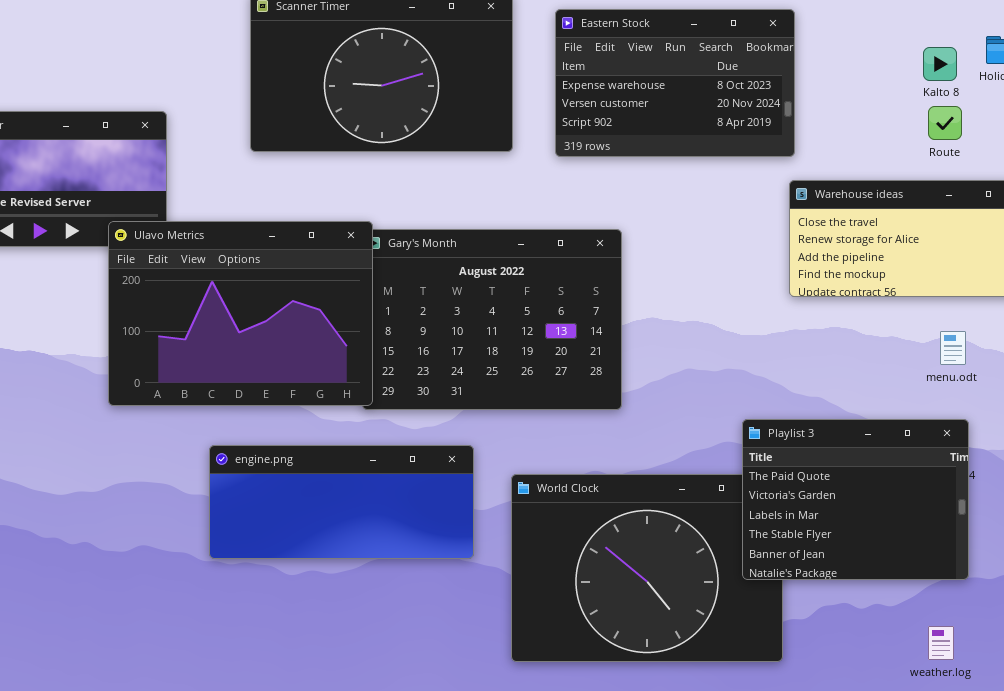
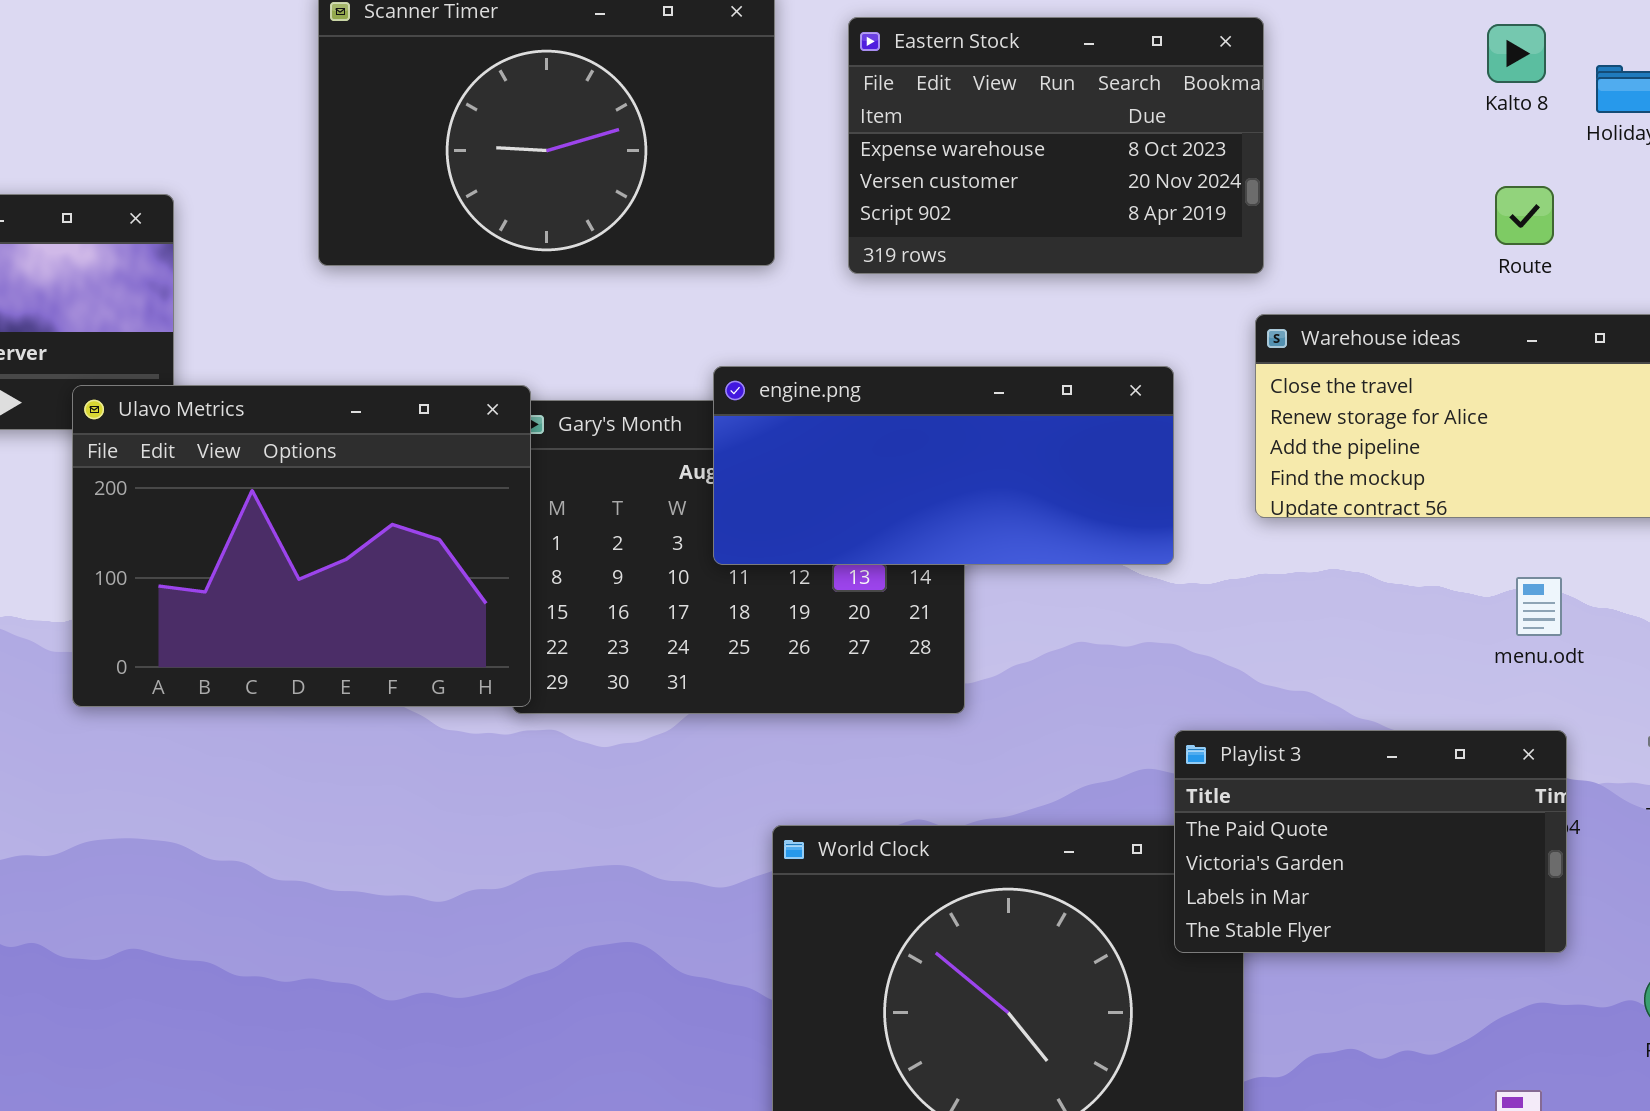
Kalto 8: [923,47,957,81] -> [1487,24,1546,83], moved
Playlist 3: [742,419,969,580] -> [1174,730,1567,953], resized
engine.png: [209,445,474,559] -> [713,366,1174,565], moved

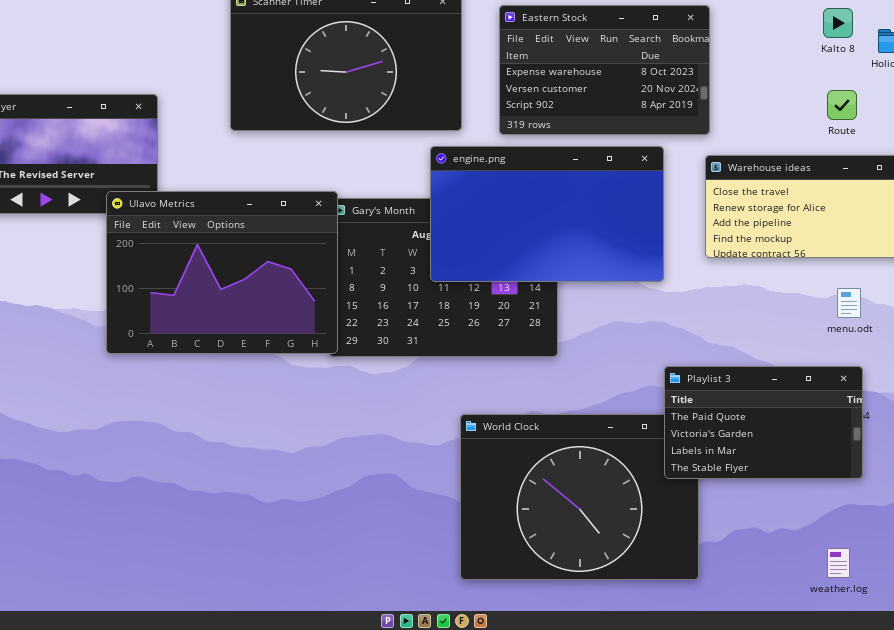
engine.png: [713,366,1174,565] -> [430,146,664,282], resized

